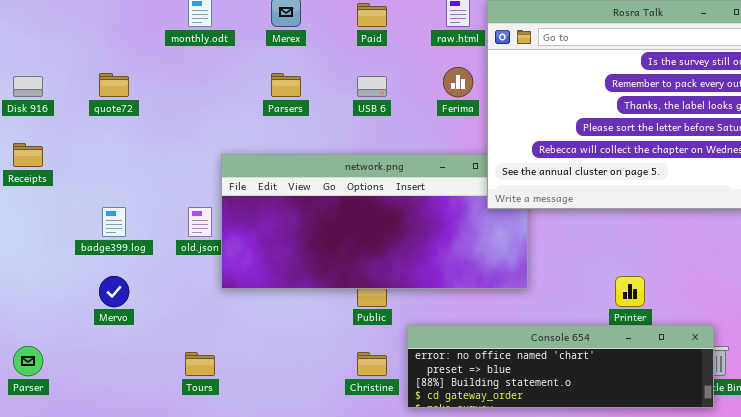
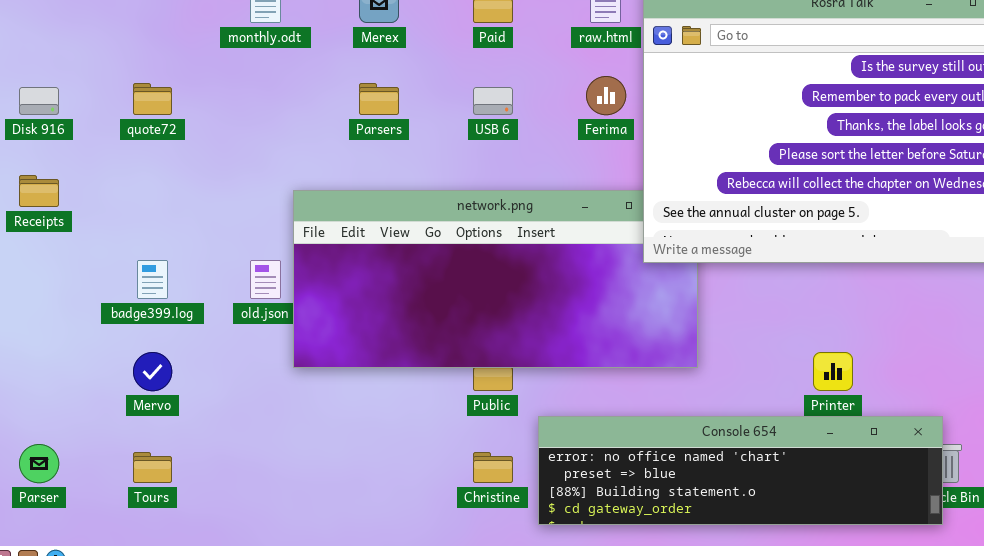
Tours: [185,352,215,376] -> [133,452,172,483], moved

